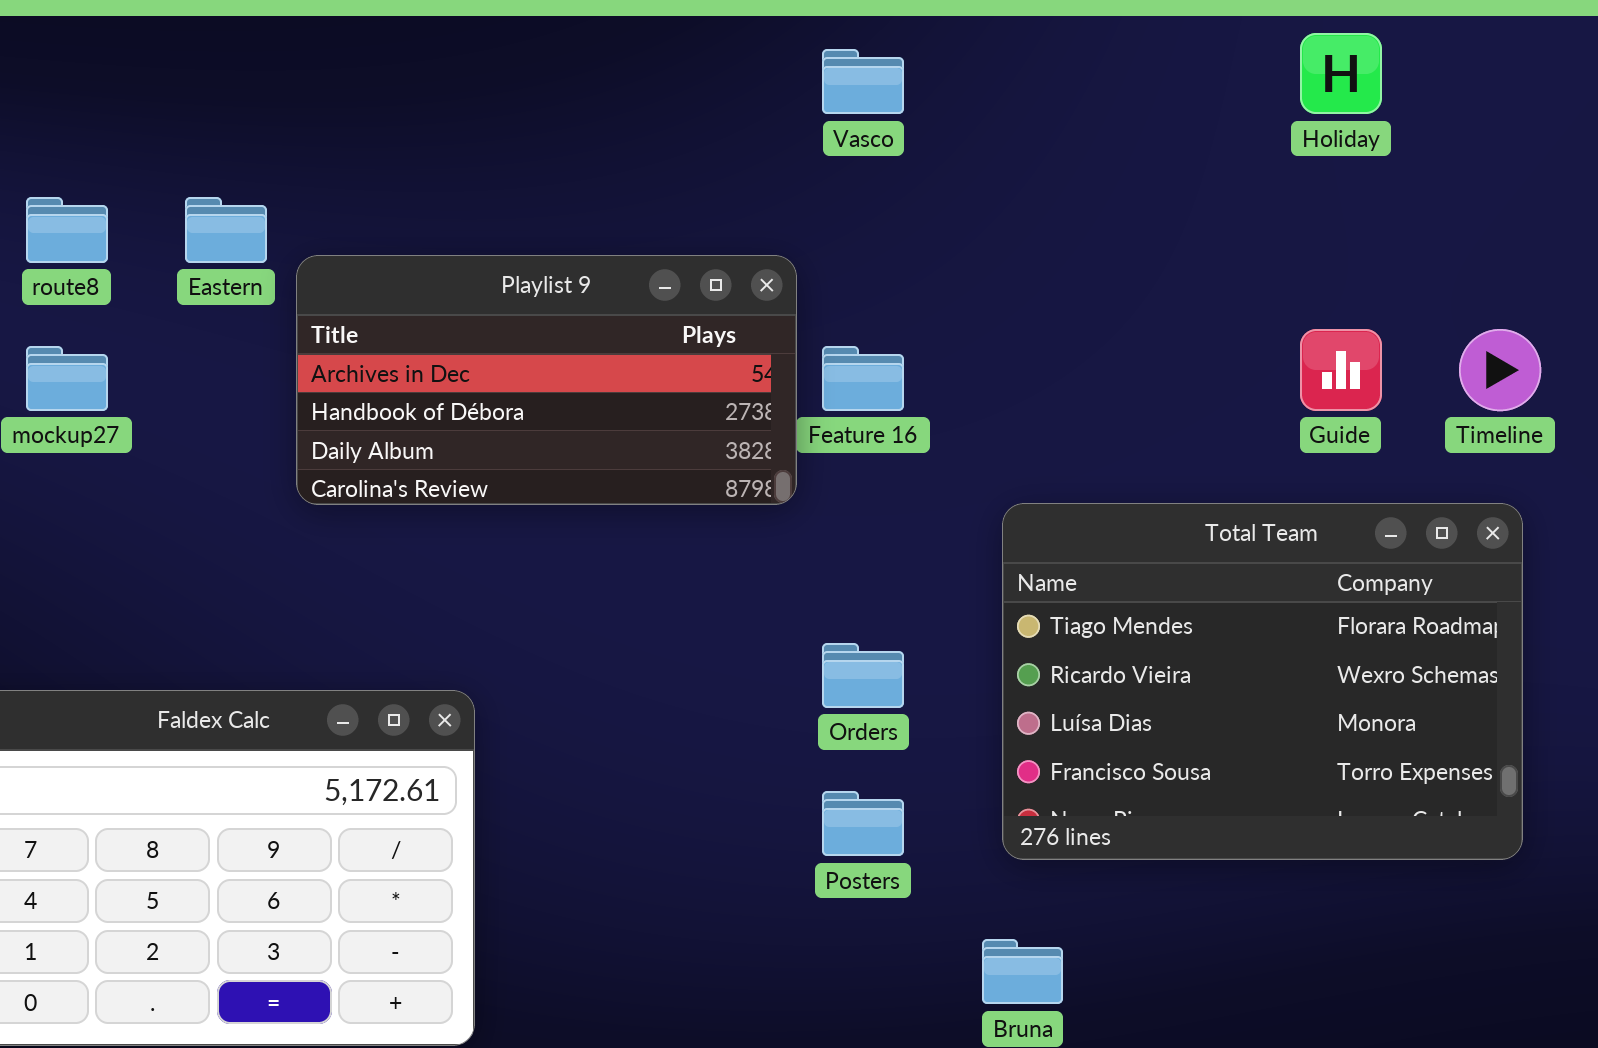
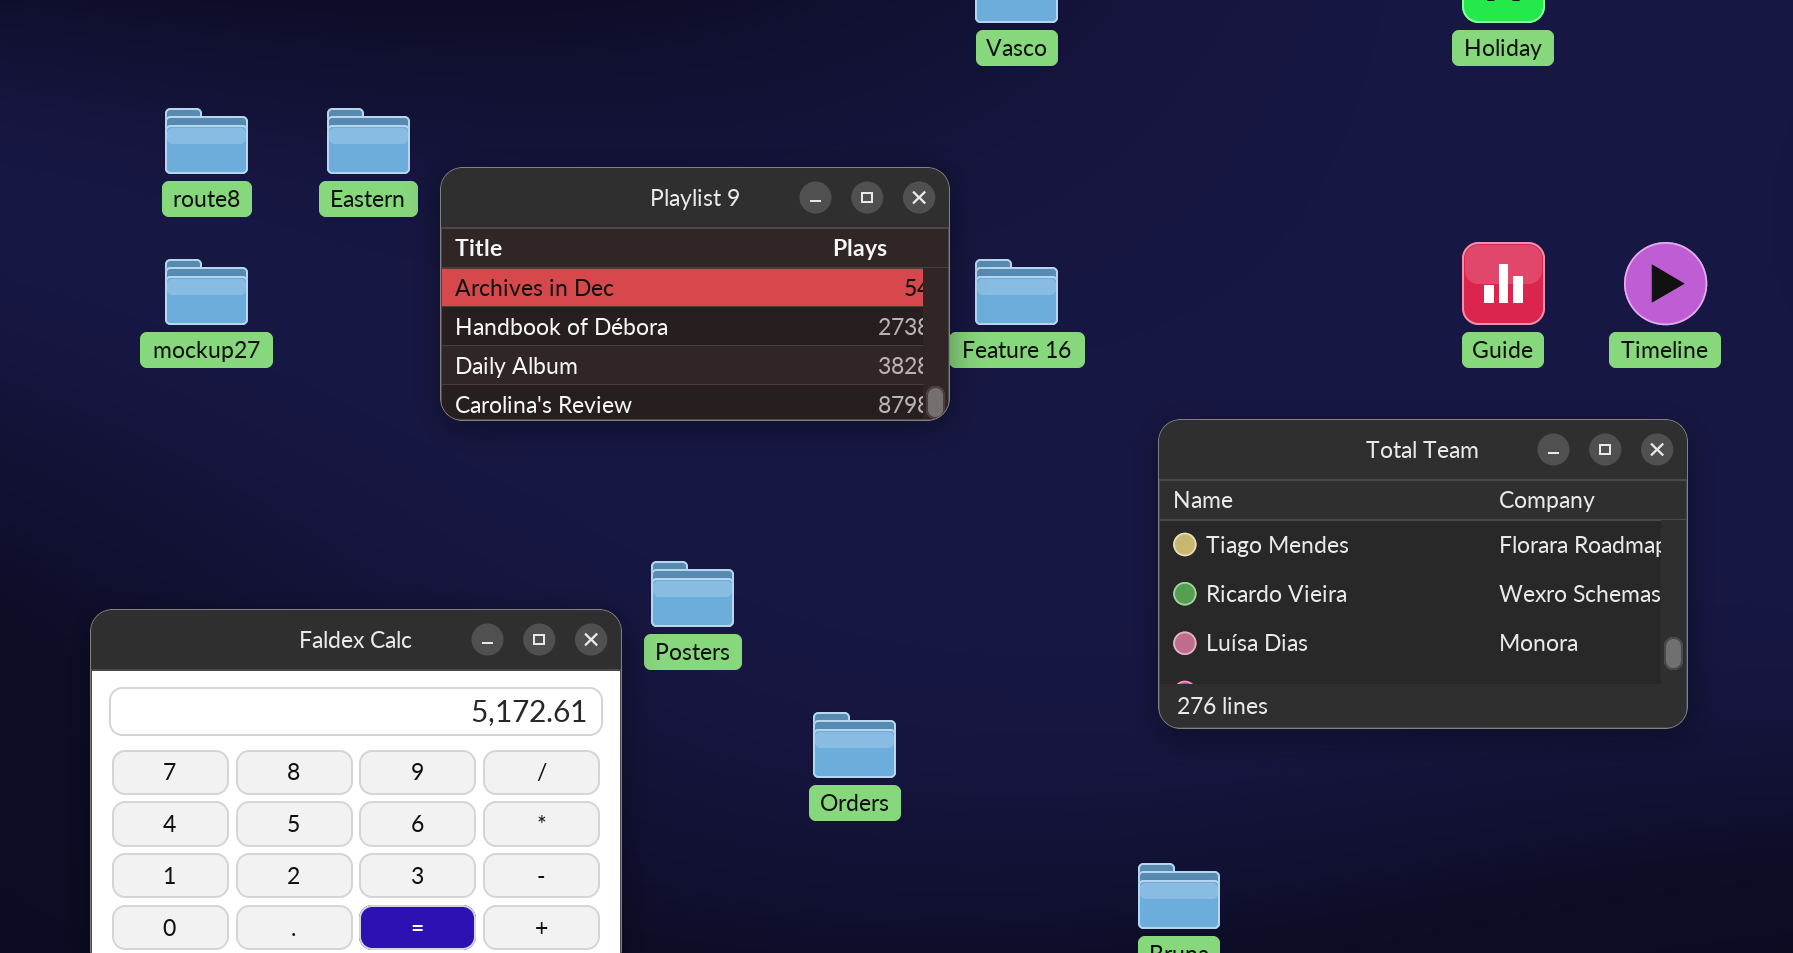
Total Team: [1002,503,1523,860] -> [1158,419,1688,729], resized
Orders: [822,643,904,708] -> [813,712,896,778], moved
Posters: [822,791,904,856] -> [651,561,734,627], moved

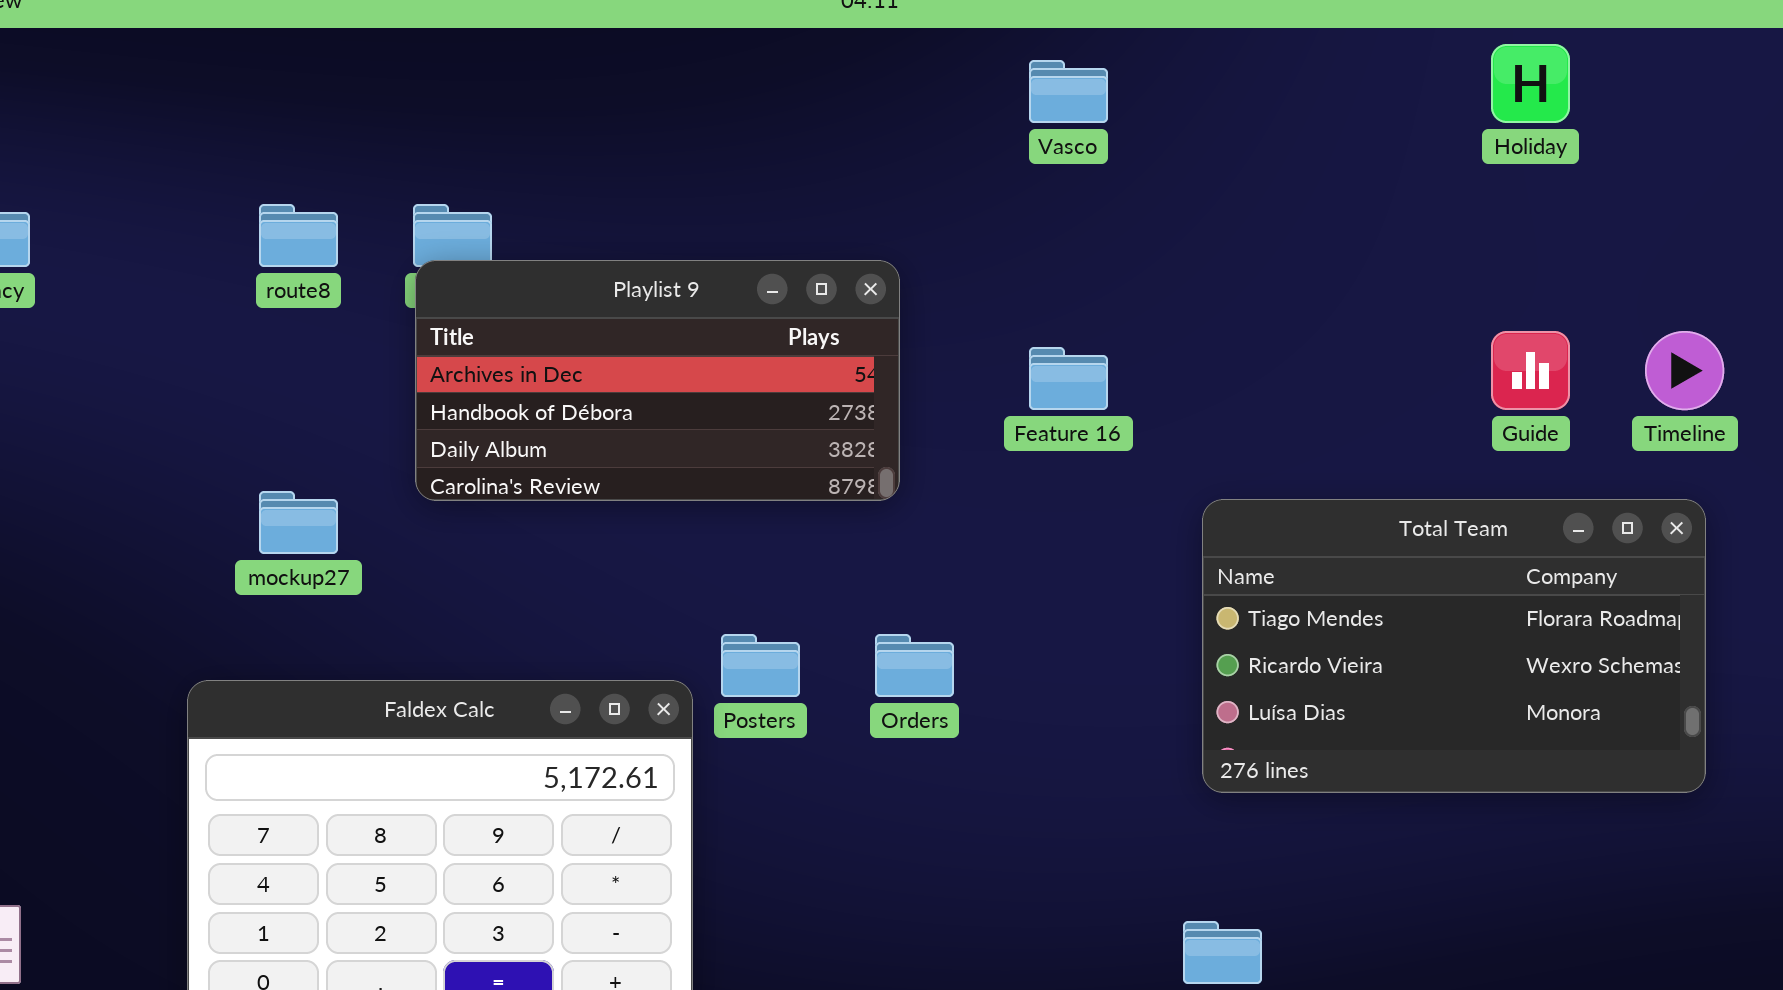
Playlist 9: [440,167,950,421] -> [415,260,900,501], moved
mockup27: [165,259,248,325] -> [259,491,338,554], moved
Orders: [813,712,896,778] -> [875,634,954,697], moved

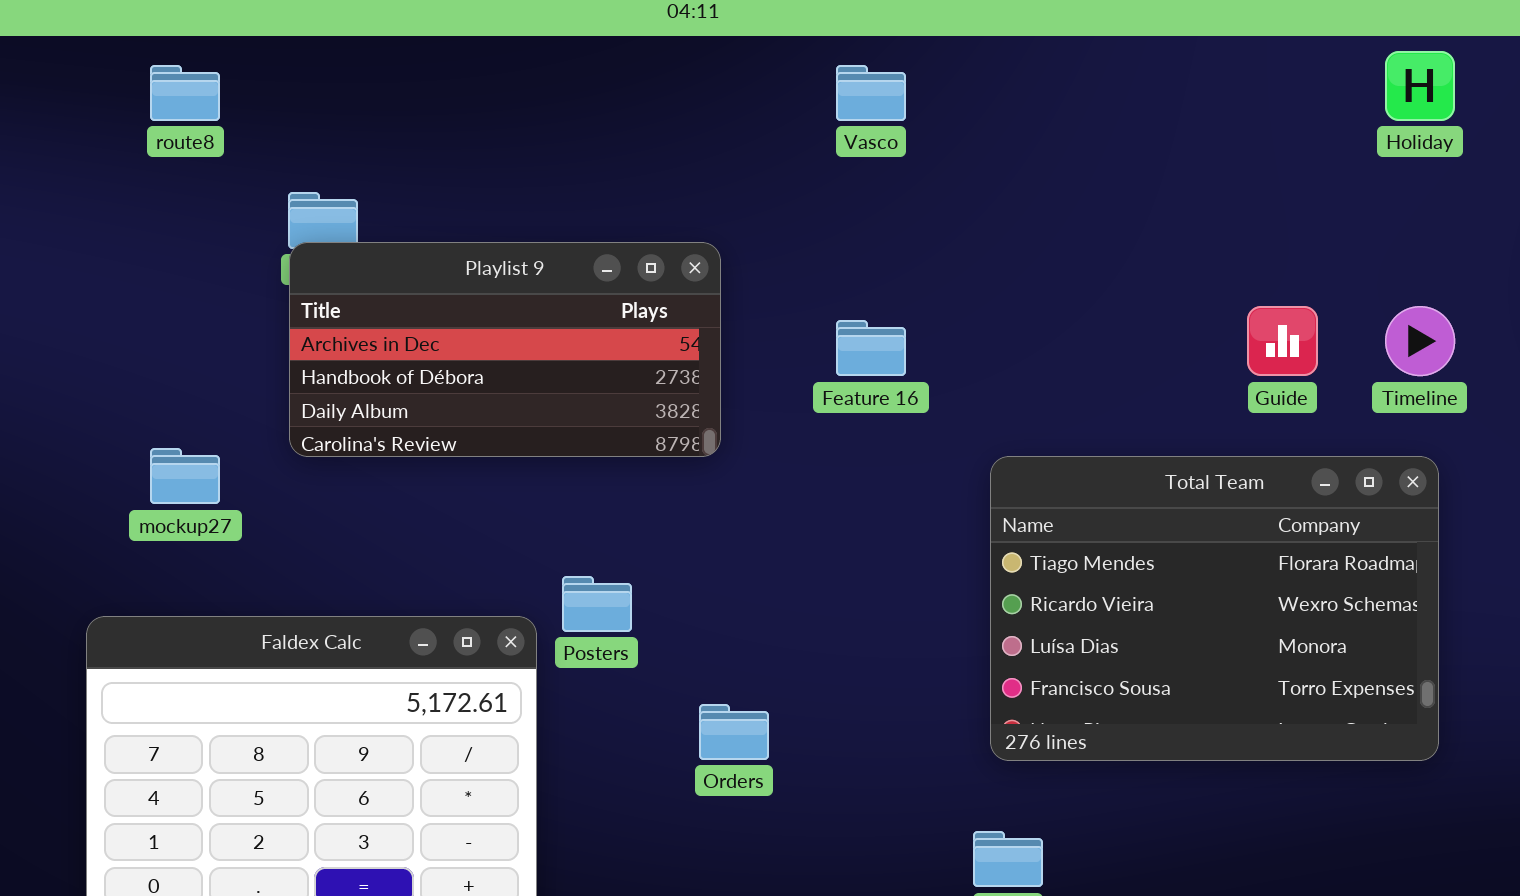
Holiday: [1491,44,1570,123] -> [1385,51,1455,121], moved
route8: [259,204,338,267] -> [150,65,220,121], moved
Total Team: [1202,499,1706,793] -> [990,456,1439,761], resized
Orders: [875,634,954,697] -> [699,704,769,760], moved

